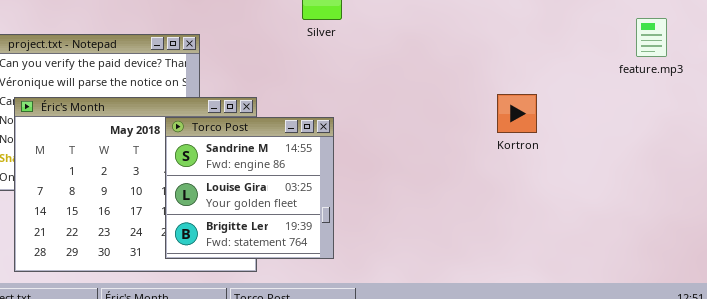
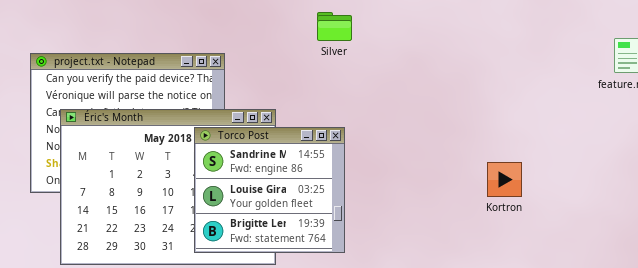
Kortron: [497,94,537,133] -> [487,162,522,197], moved

